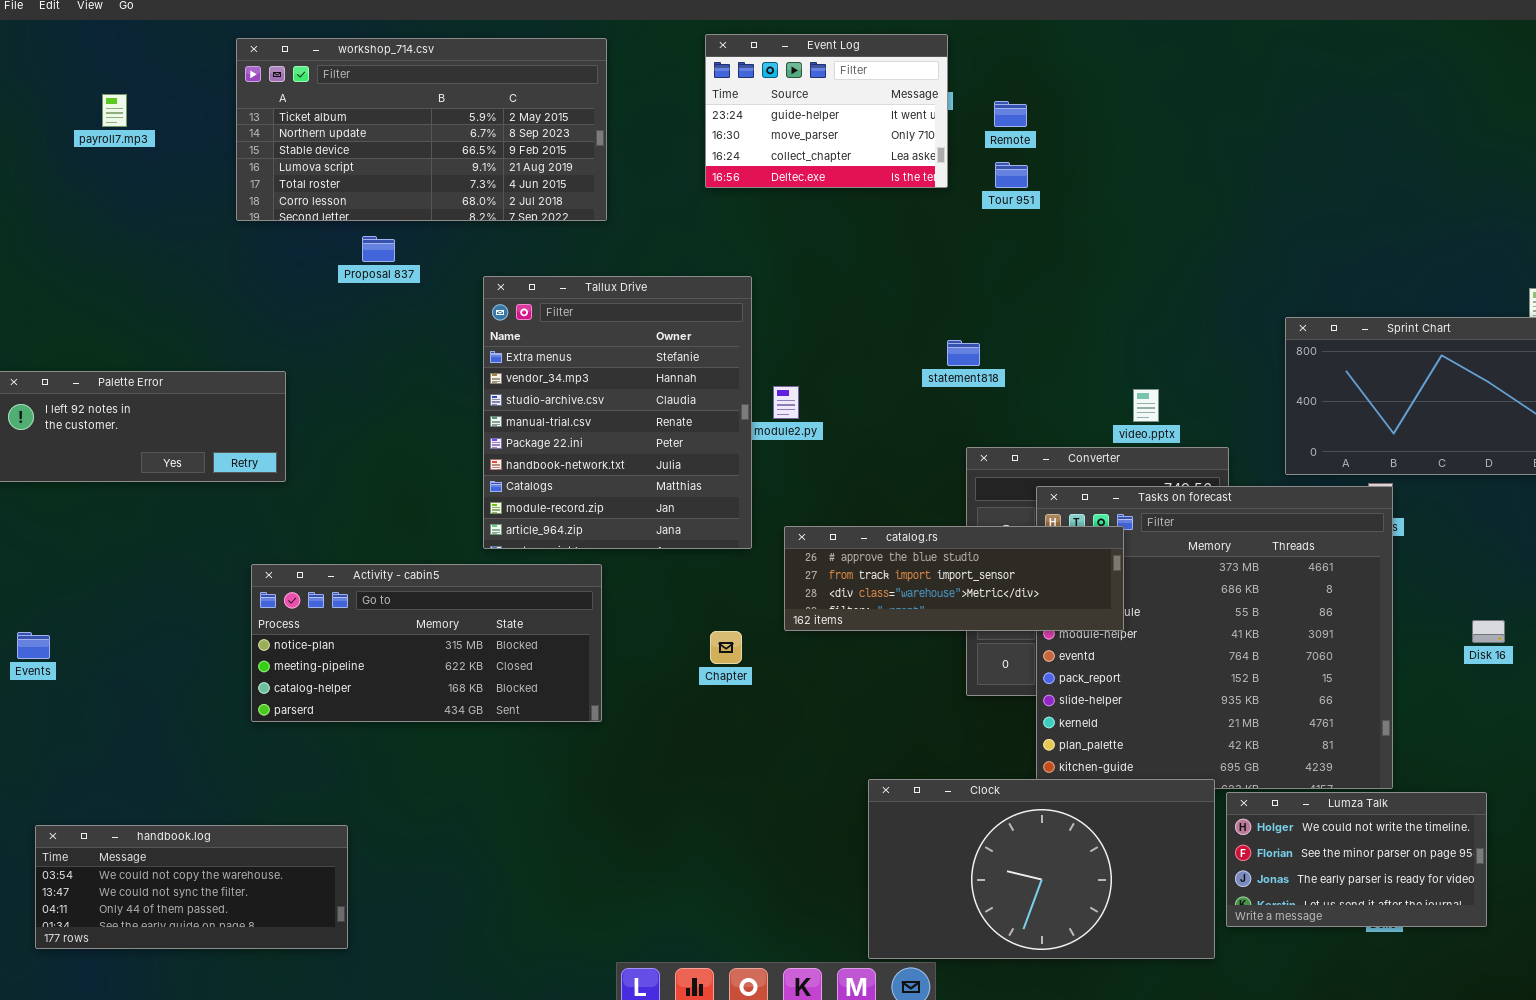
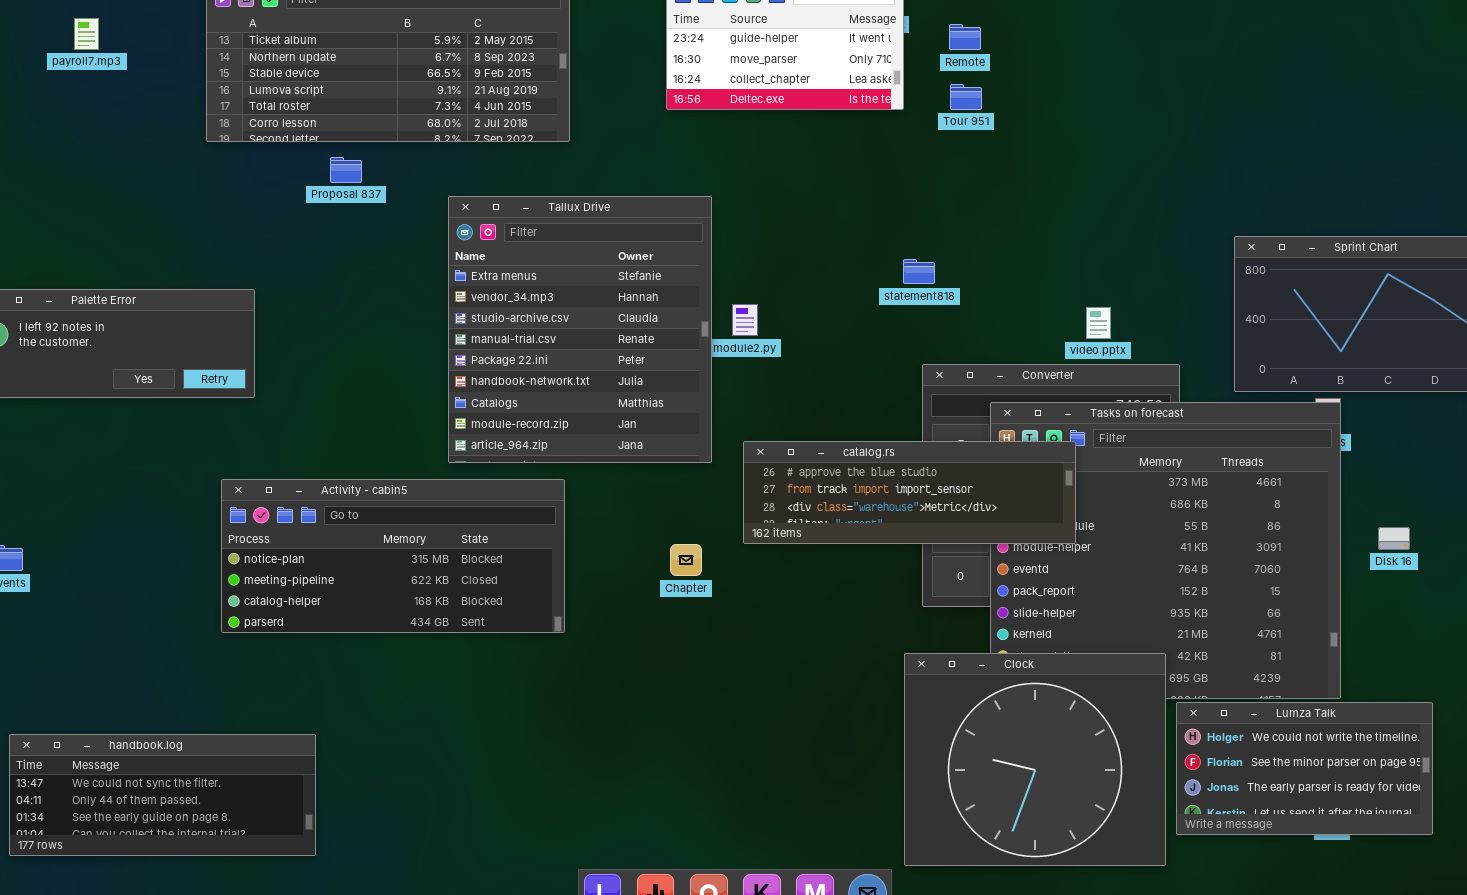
Disk 16: [1472,620,1505,643] -> [1378,527,1410,550], moved
Clock: [868,779,1215,959] -> [904,653,1166,866], resized
handbook.log: [35,825,348,949] -> [9,734,316,856], scrolled down 1 row

